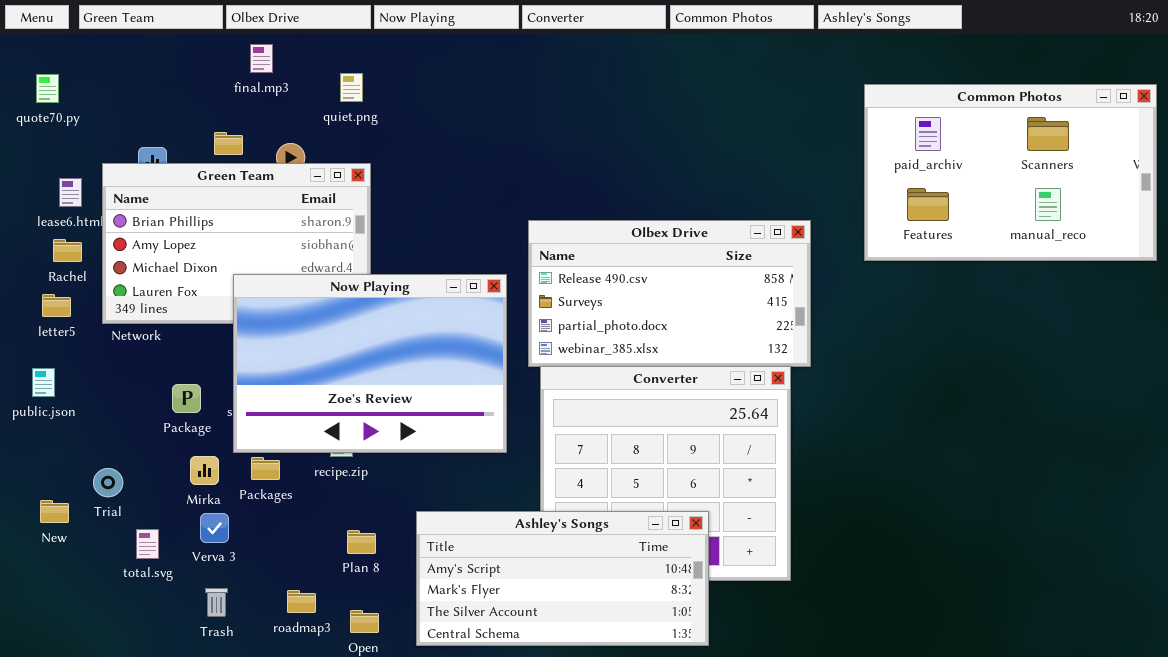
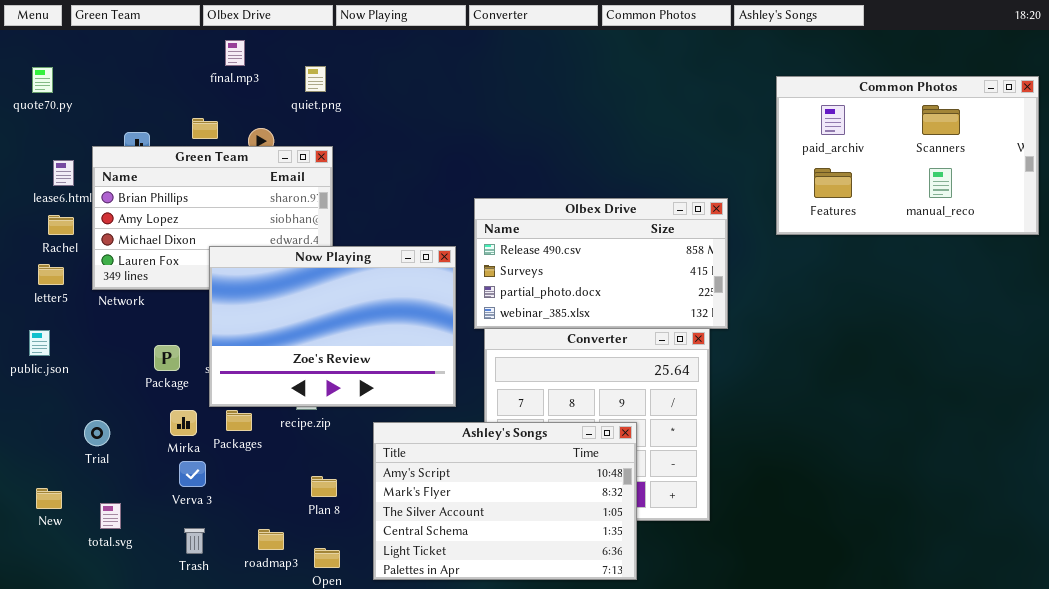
New: [40,500,69,523] -> [36,488,62,509], moved
Ashley's Songs: [416,511,709,646] -> [373,422,637,580], resized
total.svg: [136,529,159,559] -> [100,503,121,529], moved

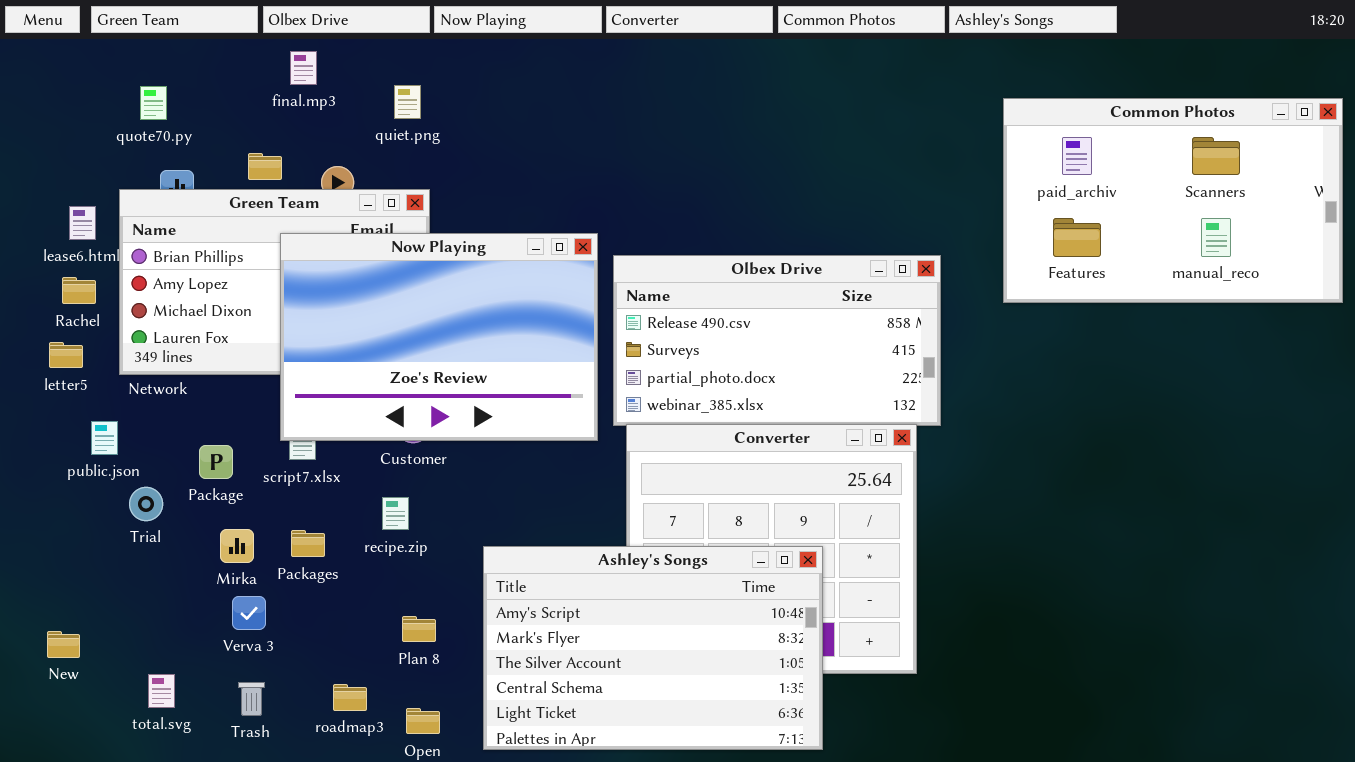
quote70.py: [32,67,53,93] -> [140,86,167,120], moved
Now Playing: [209,246,456,407] -> [280,233,598,441], moved
public.json: [29,330,50,356] -> [91,421,118,455], moved
Trial: [84,420,110,446] -> [129,487,163,521], moved
total.svg: [100,503,121,529] -> [148,674,175,708], moved

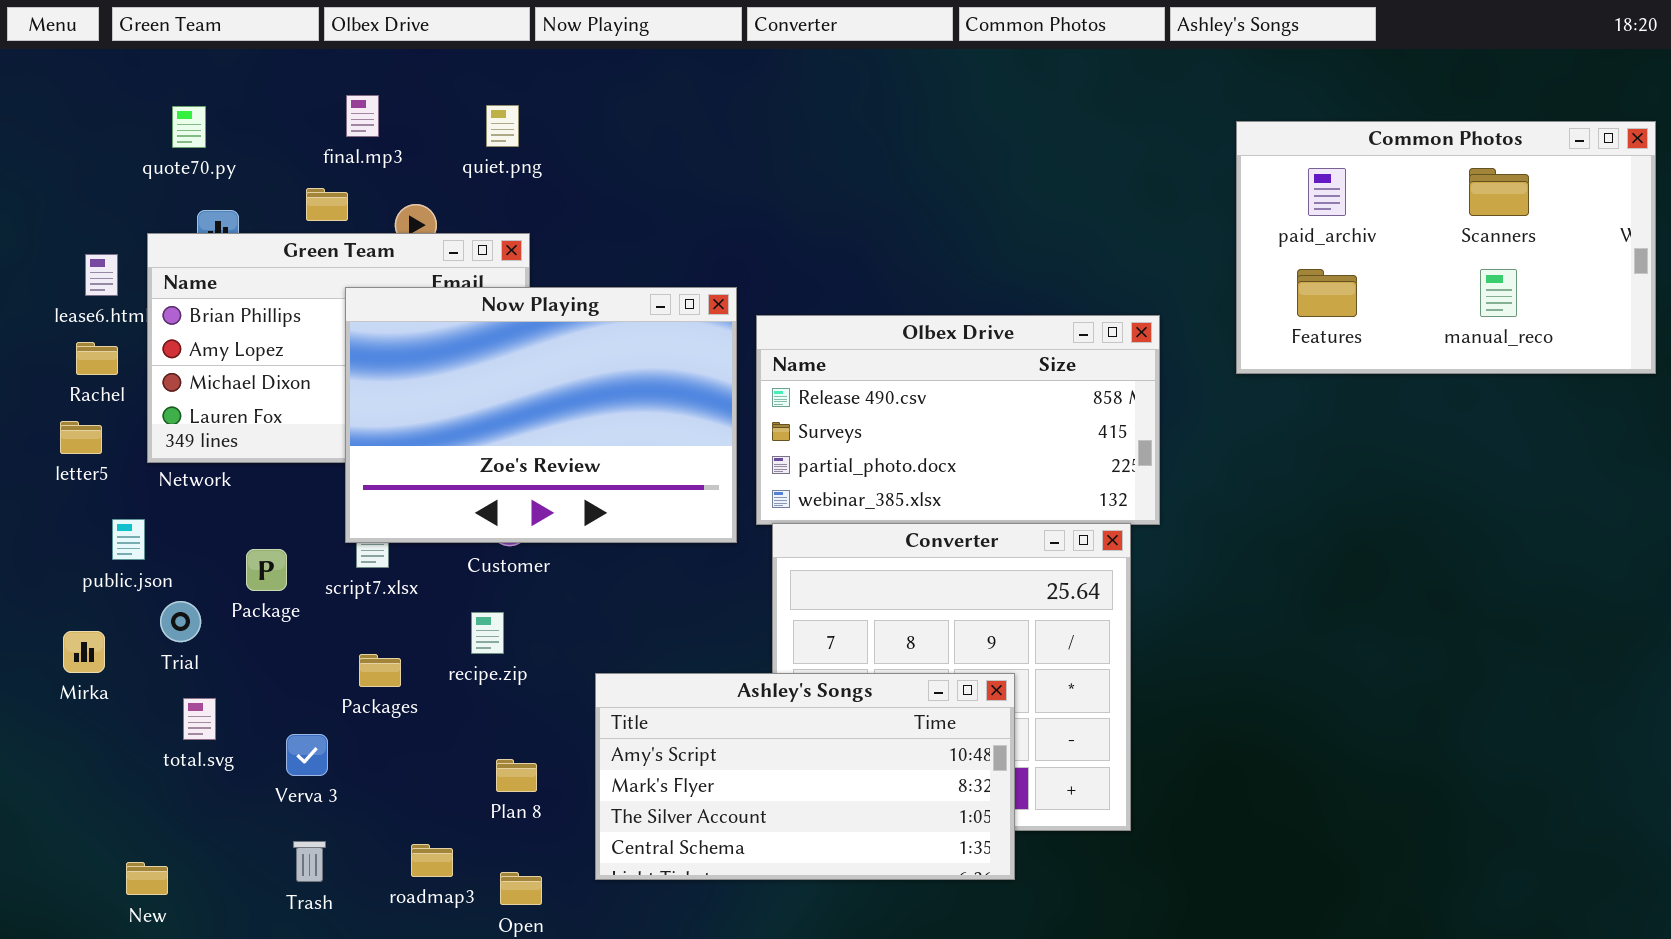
final.mp3: [290,51,317,85] -> [346,95,379,137], moved
Mirka: [220,529,254,563] -> [63,631,105,673], moved
Ashley's Songs: [483,546,823,750] -> [595,673,1015,880], resized
New: [47,631,80,658] -> [126,862,168,895], moved
total.svg: [148,674,175,708] -> [183,698,216,740], moved

